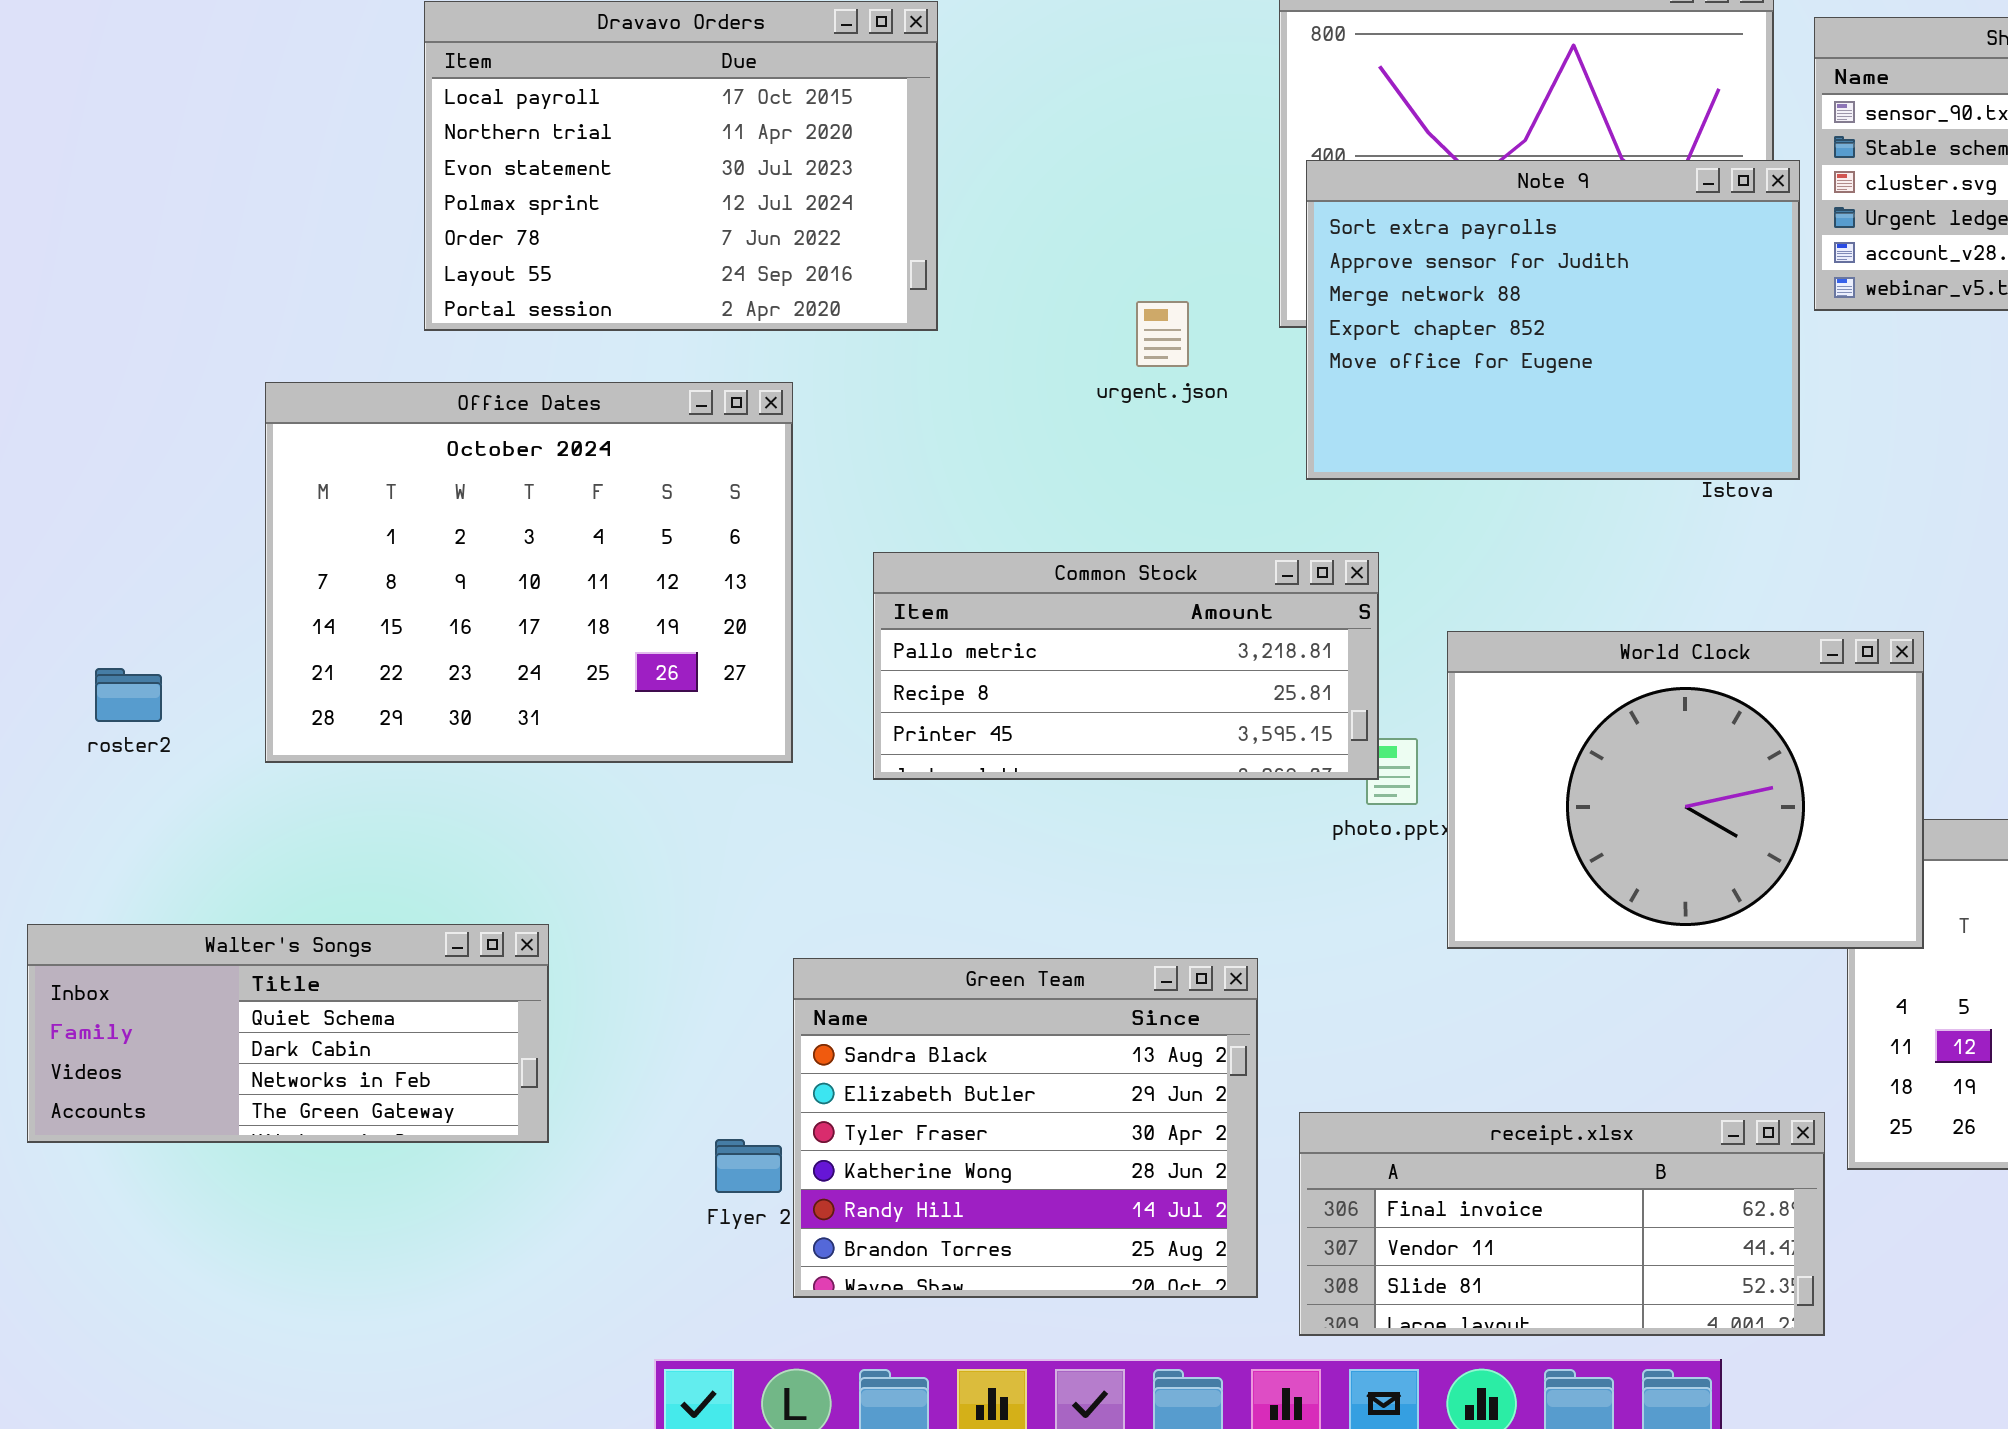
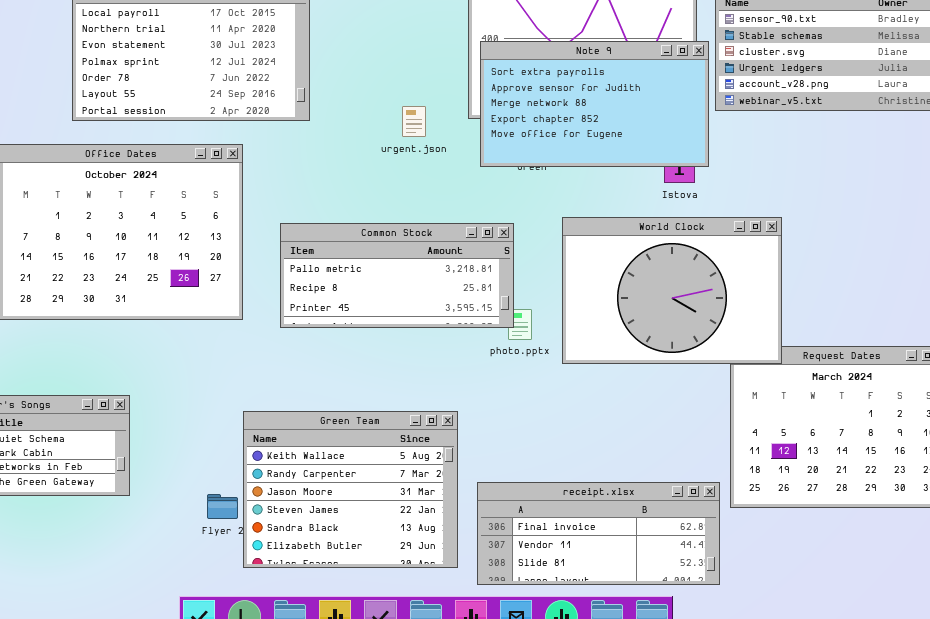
Note 9: [1306,160,1800,480] -> [480,41,709,167], resized
World Clock: [1447,631,1924,949] -> [562,217,782,364], moved
Green Team: [793,958,1258,1298] -> [243,411,458,568], scrolled up 4 rows

